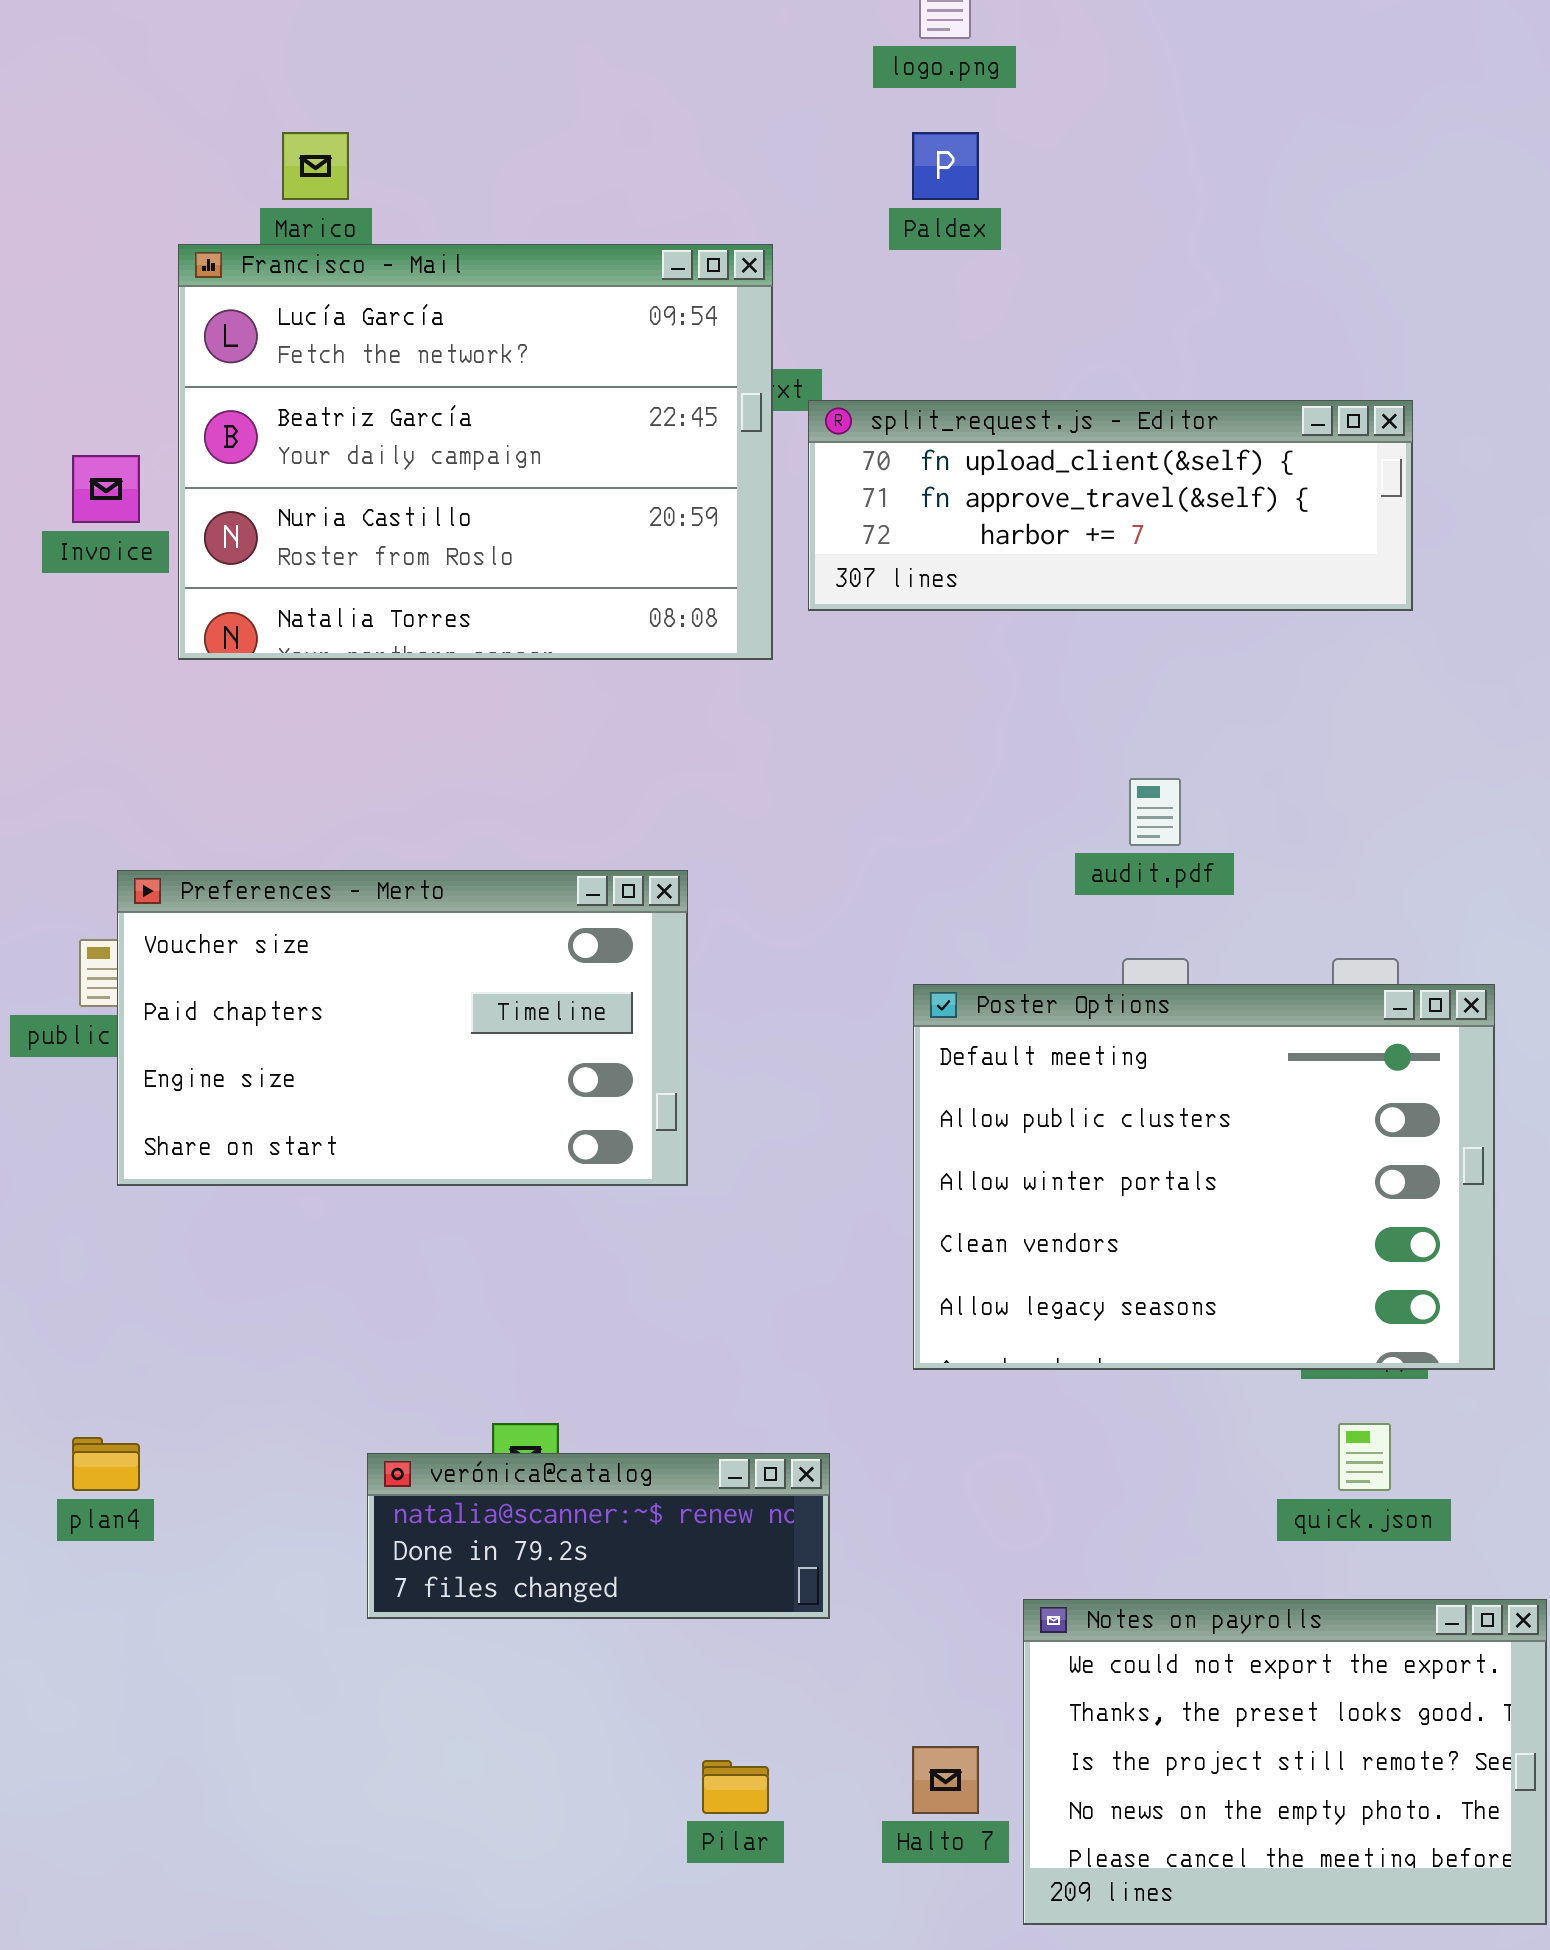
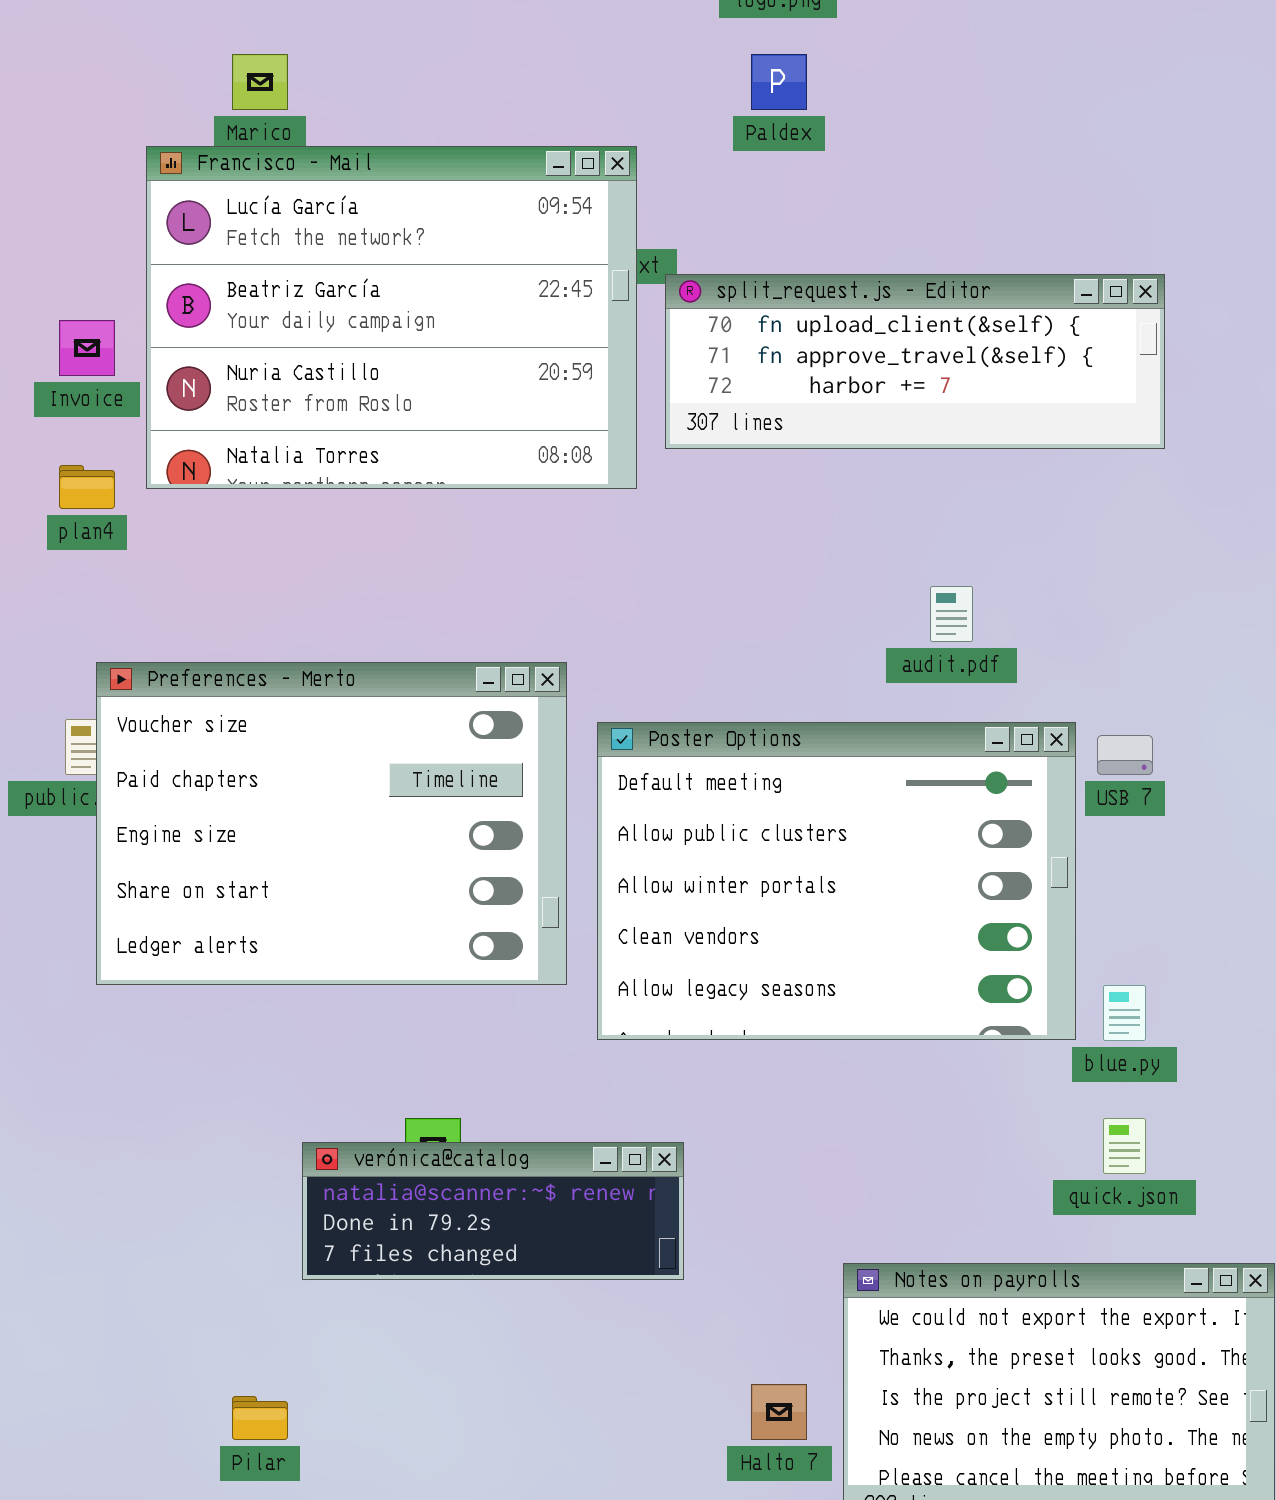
Preferences - Merto: [117,870,688,1186] -> [96,662,567,985], resized
Poster Options: [913,984,1495,1370] -> [597,722,1076,1040], moved
plan4: [72,1437,140,1491] -> [59,465,115,509], moved
Pilar: [702,1760,769,1814] -> [232,1396,288,1440], moved

